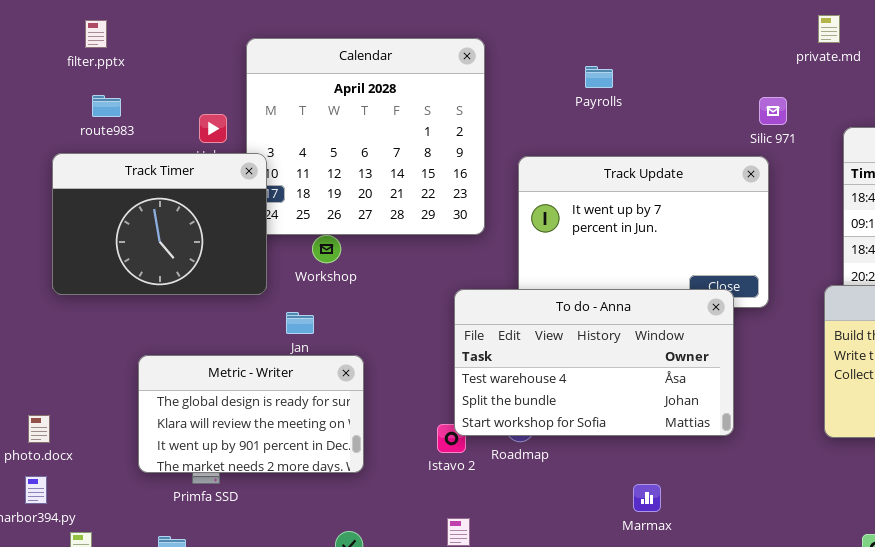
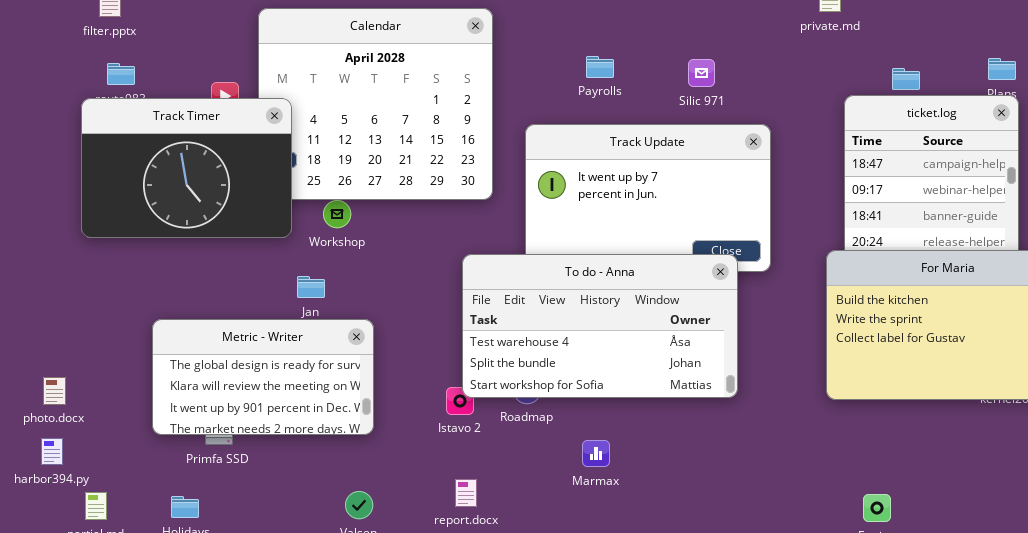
Payrolls: [585,66,613,88] -> [586,56,614,78], moved
Silic 971: [759,97,787,125] -> [688,59,715,87], moved
Track Timer: [52,153,267,295] -> [81,98,292,238], moved
Marmax: [633,484,661,512] -> [582,440,610,467], moved

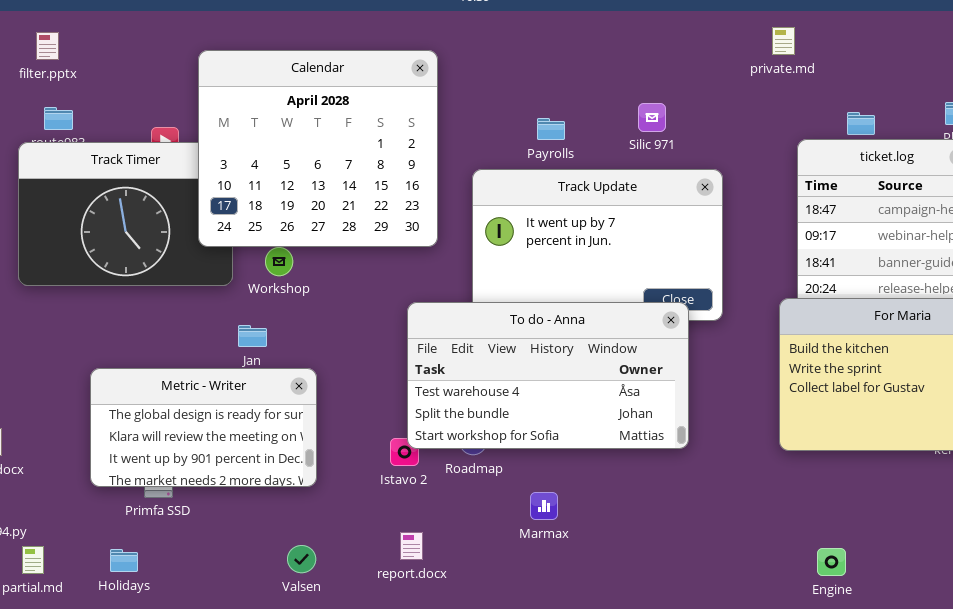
Calendar: [258,8,493,200] -> [198,50,438,247], raised
Payrolls: [586,56,614,78] -> [537,118,565,140], moved

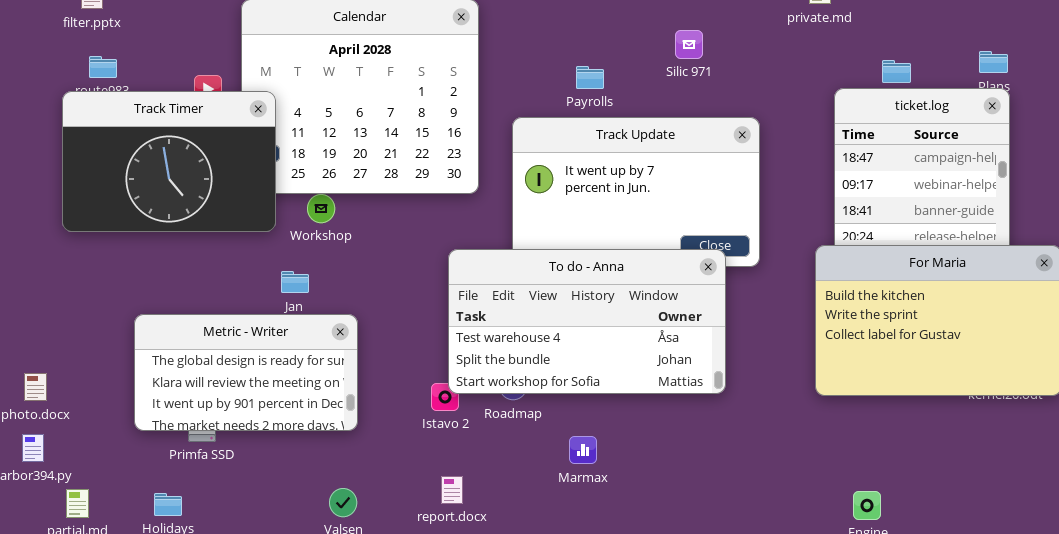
Silic 971: [638,103,666,132] -> [675,30,703,59], moved
Track Timer: [18,142,233,286] -> [62,91,276,232], raised

